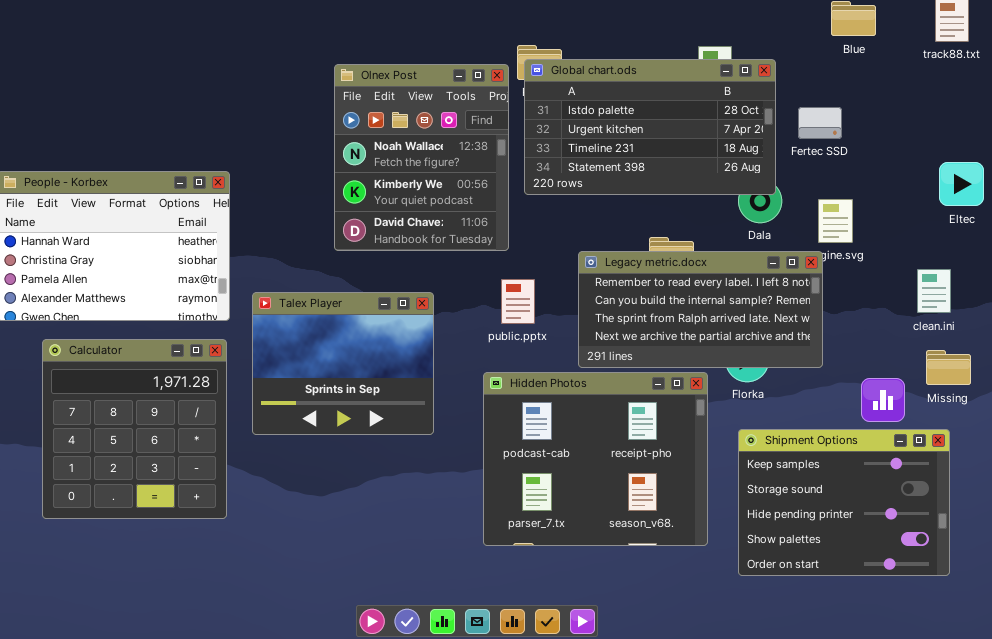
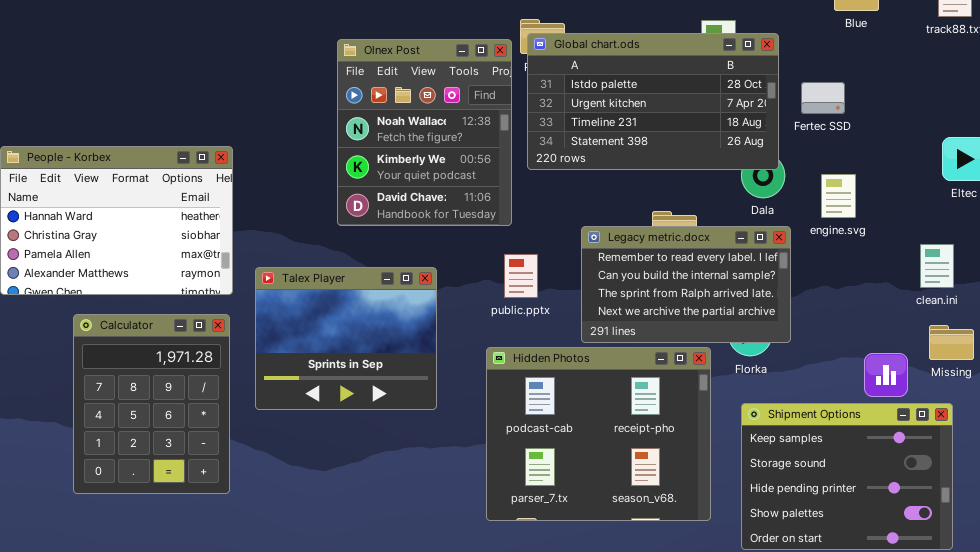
Legacy metric.docx: [578,251,823,368] -> [581,226,791,343], resized
Calculator: [42,339,227,519] -> [73,314,230,494], resized

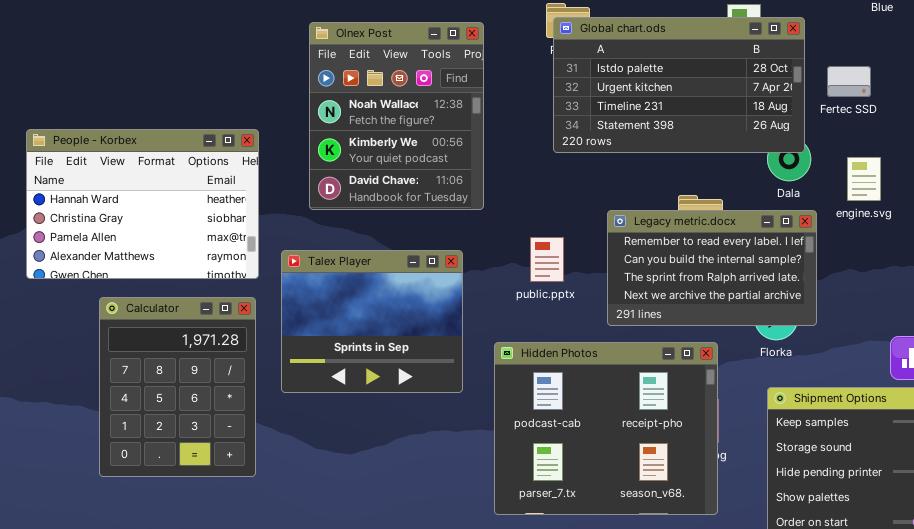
Olnex Post: [337,39,512,226] -> [309,22,484,210], moved
Hidden Photos: [486,347,711,521] -> [494,342,718,515], moved

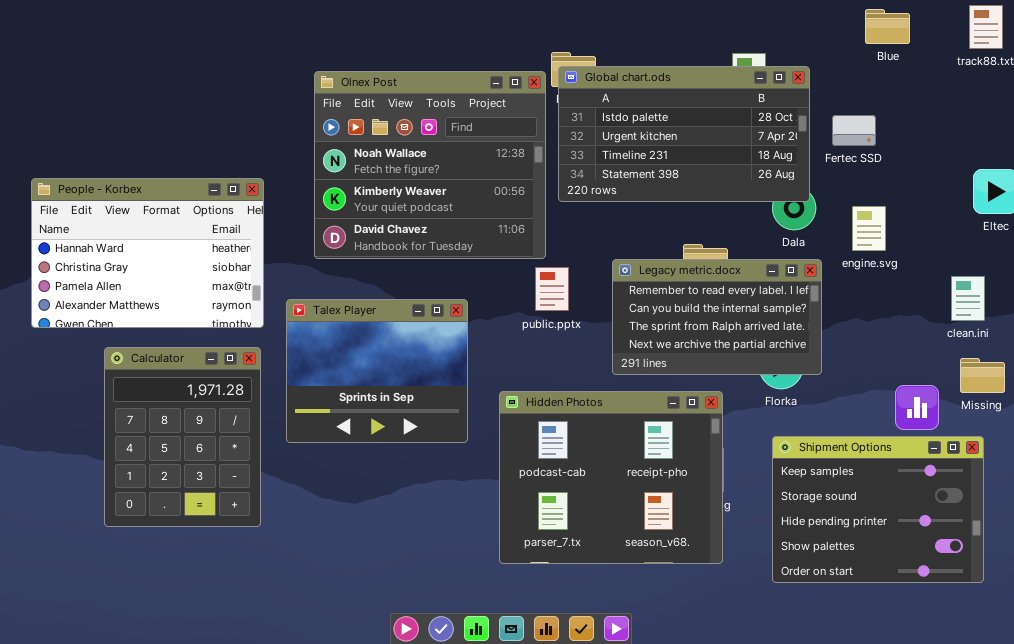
Olnex Post: [309,22,484,210] -> [314,71,546,259], resized
public.pptx: [530,237,564,282] -> [535,267,569,311], moved

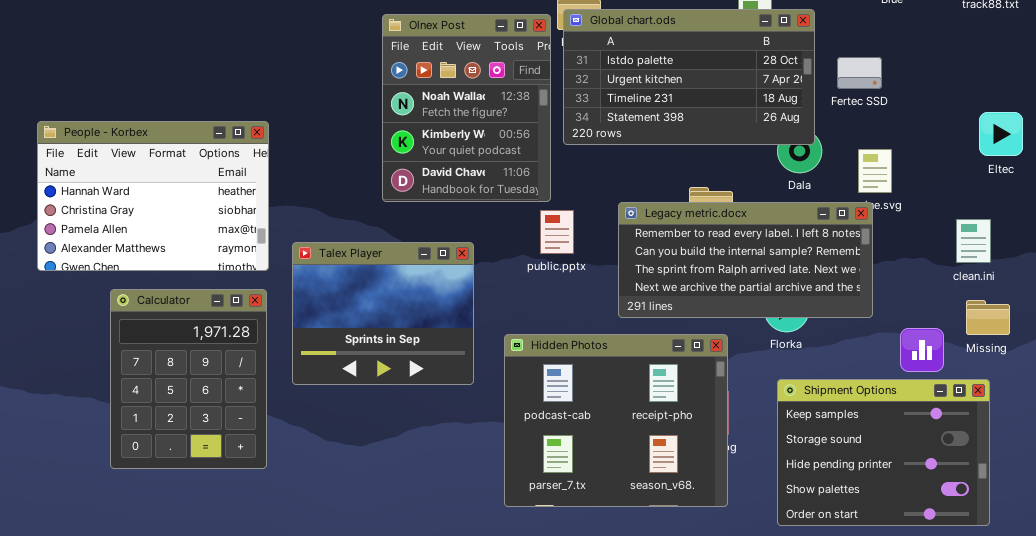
Olnex Post: [314,71,546,259] -> [382,14,551,202], resized
Legacy metric.docx: [612,259,822,375] -> [618,202,873,318], resized

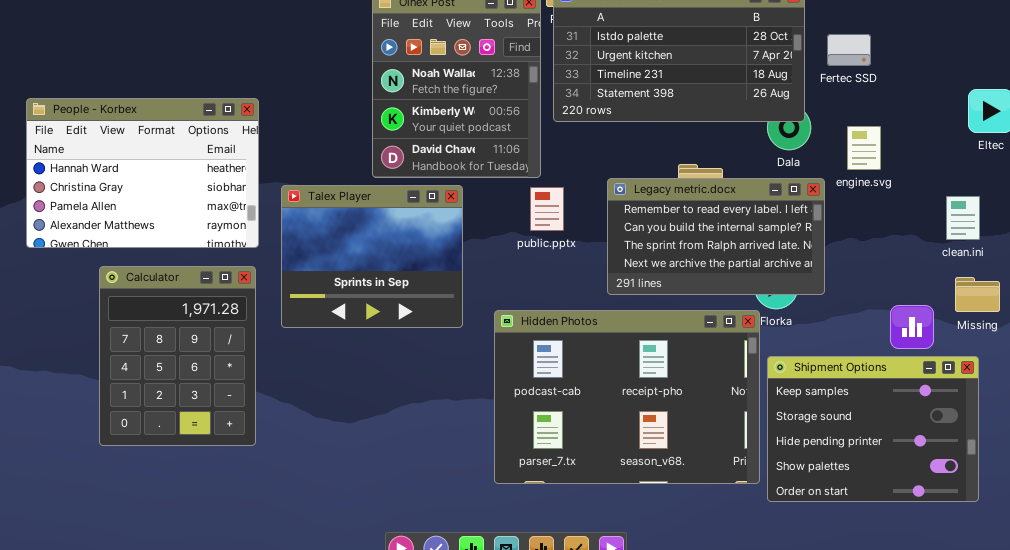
Legacy metric.docx: [618,202,873,318] -> [607,178,825,295], resized
Talex Player: [292,242,474,385] -> [281,185,463,328], moved
Hidden Photos: [504,334,728,507] -> [494,310,760,484], resized

